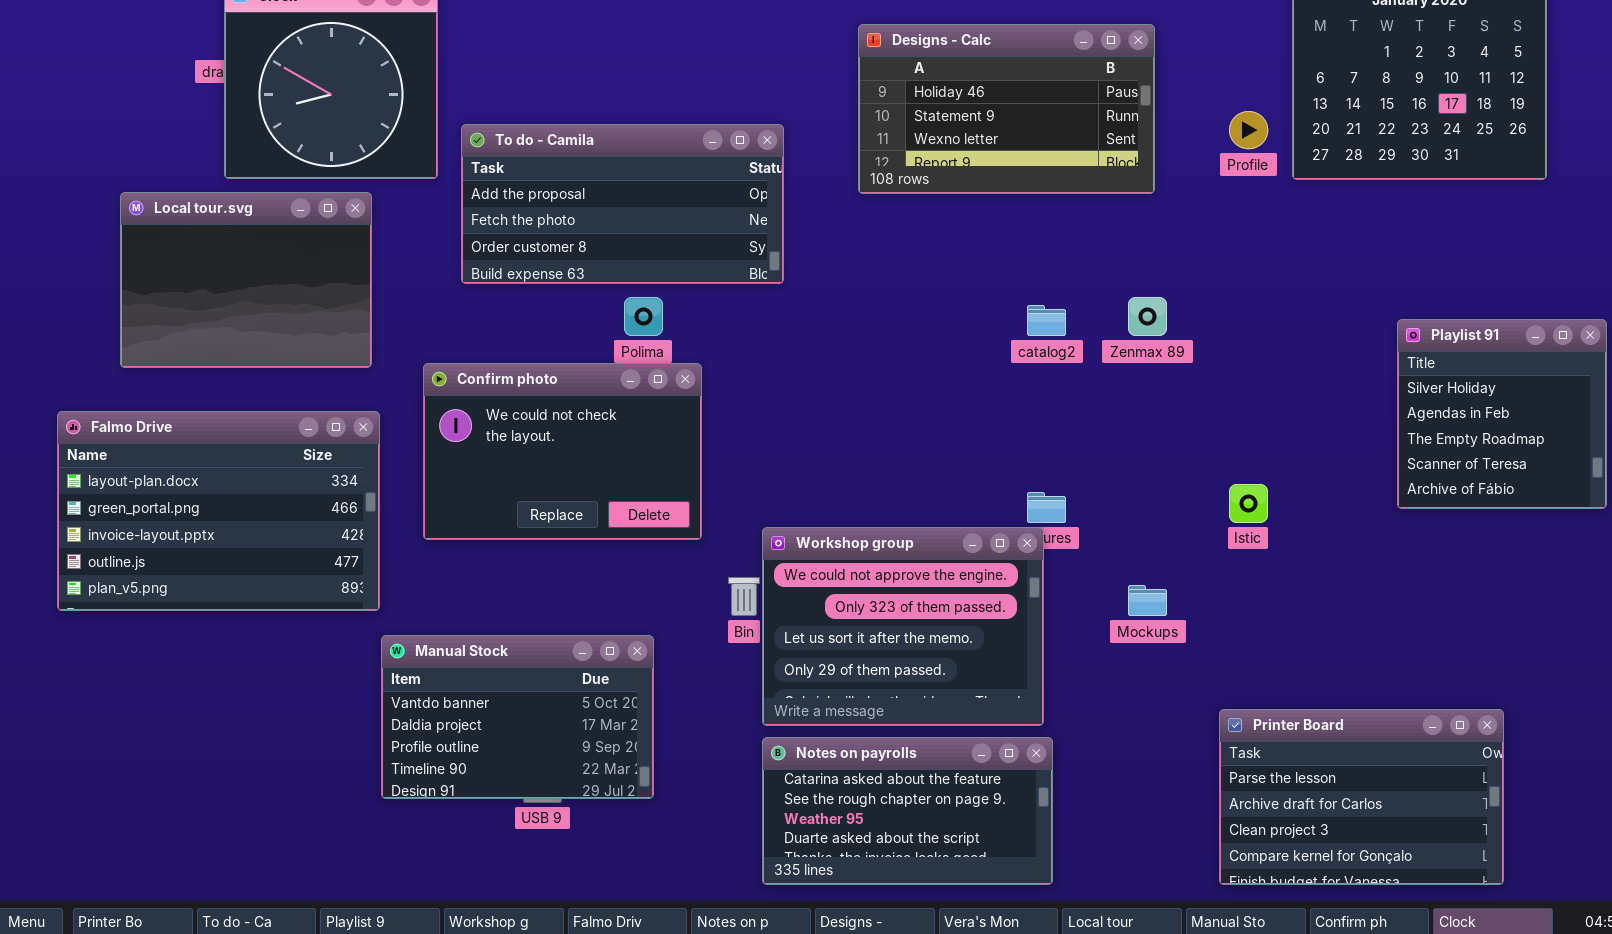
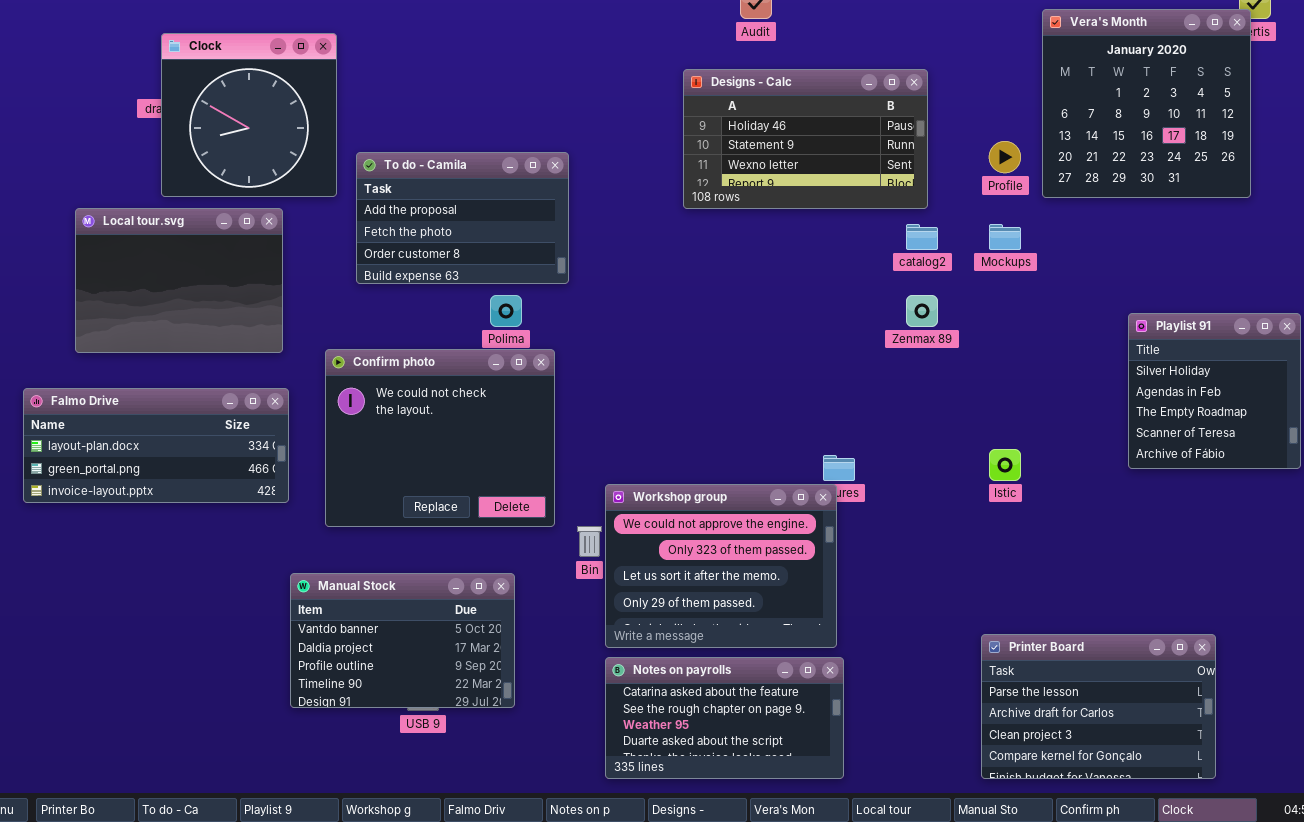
To do - Camila: [461,124,784,284] -> [356,152,569,284], resized
catalog2: [1027,305,1066,336] -> [906,224,938,250], moved
Confirm photo: [423,363,702,540] -> [325,349,555,527], resized
Falmo Drive: [57,411,380,611] -> [23,388,289,503], resized
Mockups: [1128,585,1167,616] -> [989,224,1021,250], moved

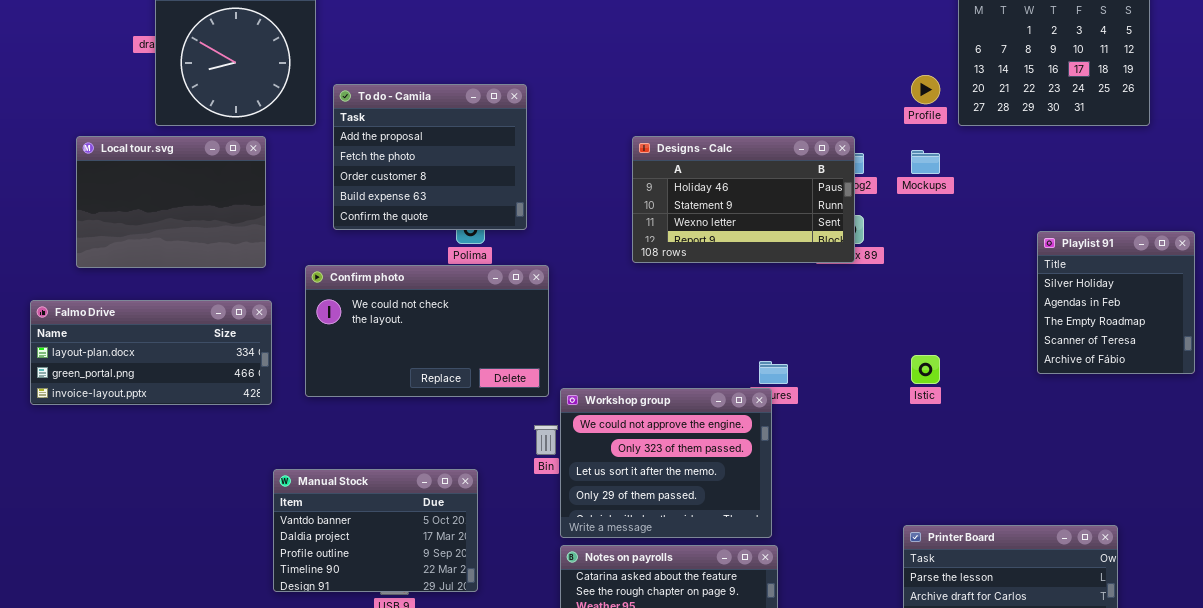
Designs - Calc: [683,69,928,209] -> [632,136,855,263], moved
To do - Camila: [356,152,569,284] -> [333,84,527,230], resized
Confirm photo: [325,349,555,527] -> [305,265,549,397], resized

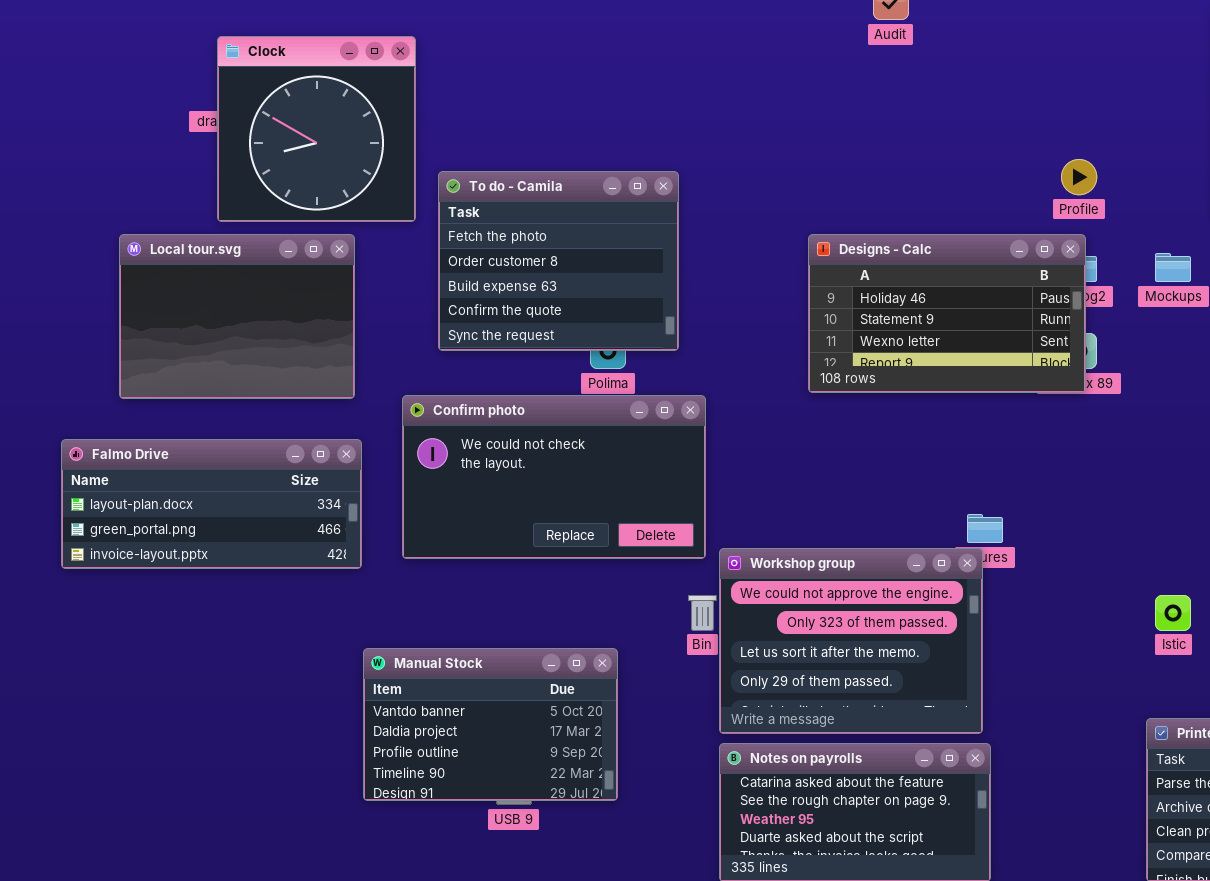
Profile: [911,75,940,104] -> [1061,159,1097,195], moved
To do - Camila: [333,84,527,230] -> [438,171,679,351], scrolled down 1 row
Istic: [911,355,940,384] -> [1155,595,1191,631], moved

